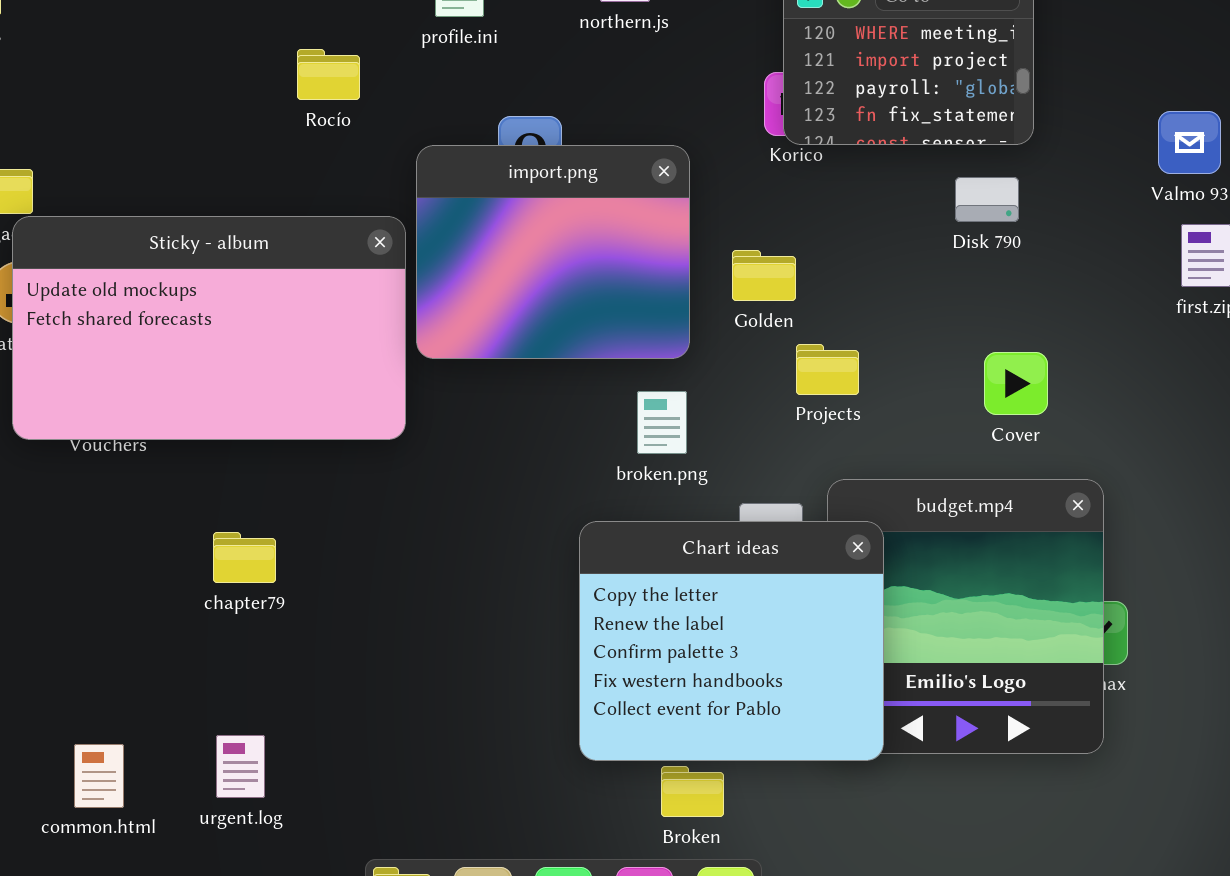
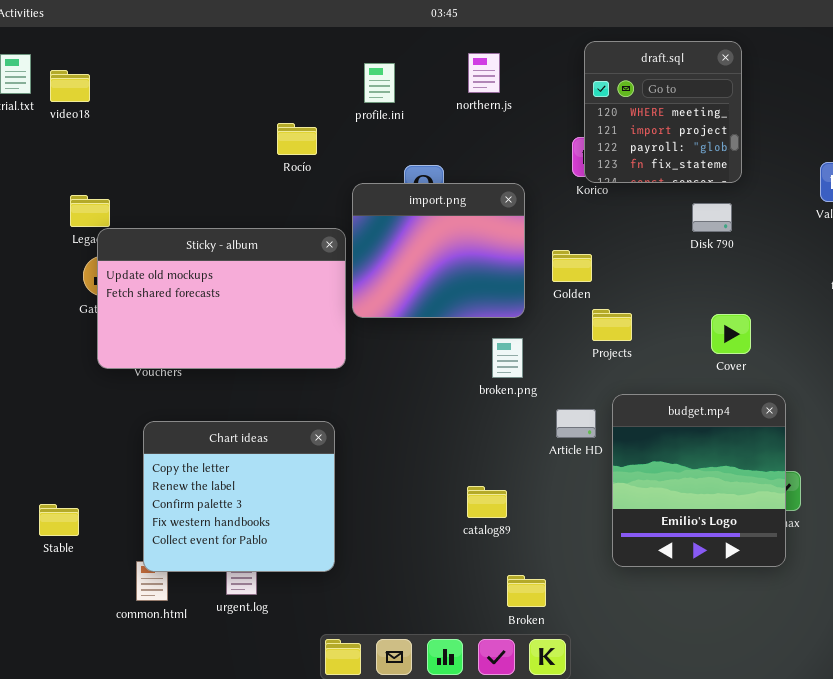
Chart ideas: [579,521,884,761] -> [143,421,335,572], moved

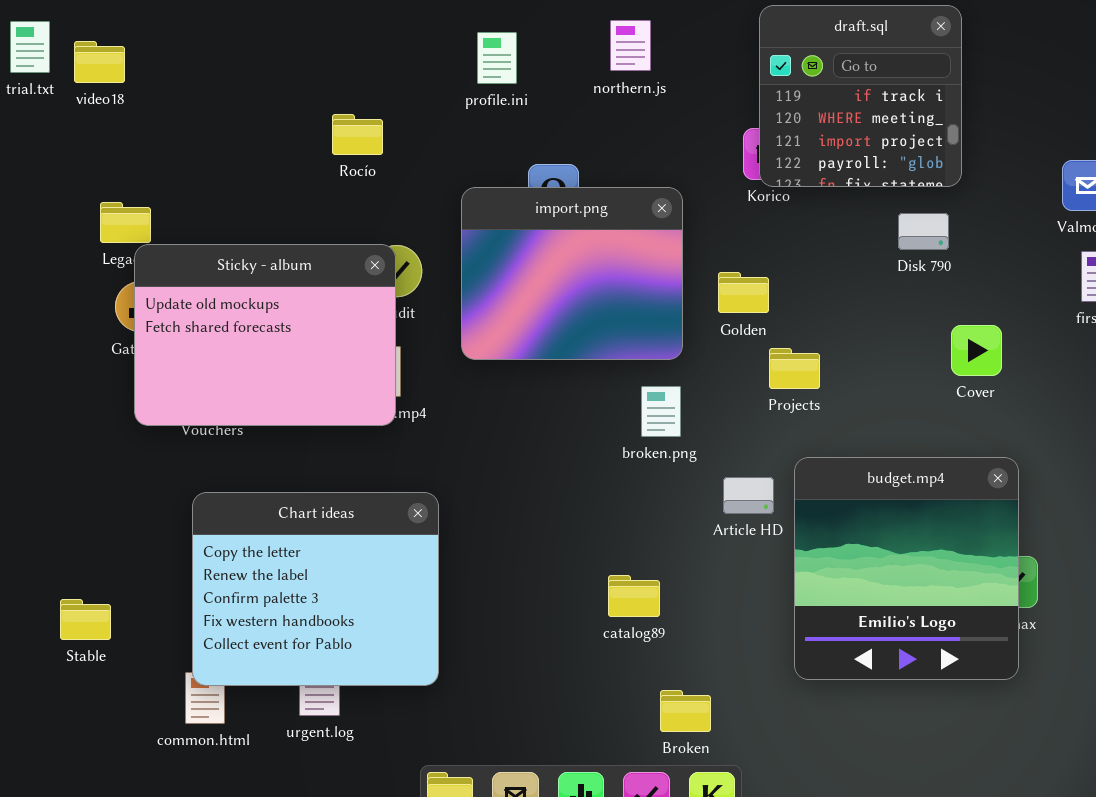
draft.sql: [584,41,742,183] -> [759,5,962,187], scrolled up 1 row
Rocío: [277,123,317,155] -> [332,114,383,155], moved
Sticky - album: [97,228,346,369] -> [134,244,396,426], resized
Cover: [711,314,751,354] -> [951,325,1002,376], moved

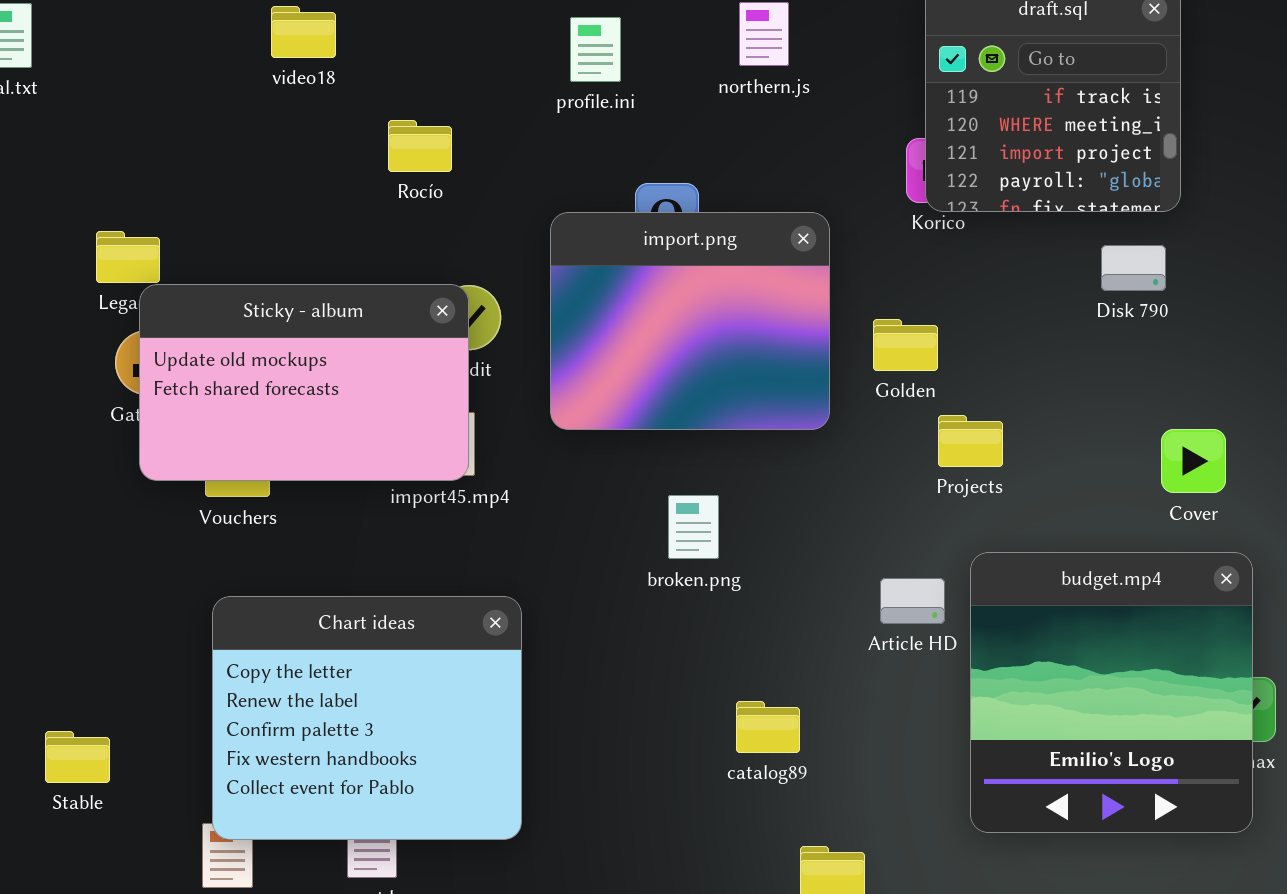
video18: [74,41,125,83] -> [271,6,336,58], moved
Sticky - album: [134,244,396,426] -> [139,284,469,481], resized
Cover: [951,325,1002,376] -> [1161,429,1226,493], moved
broken.png: [641,386,681,437] -> [668,495,719,559], moved

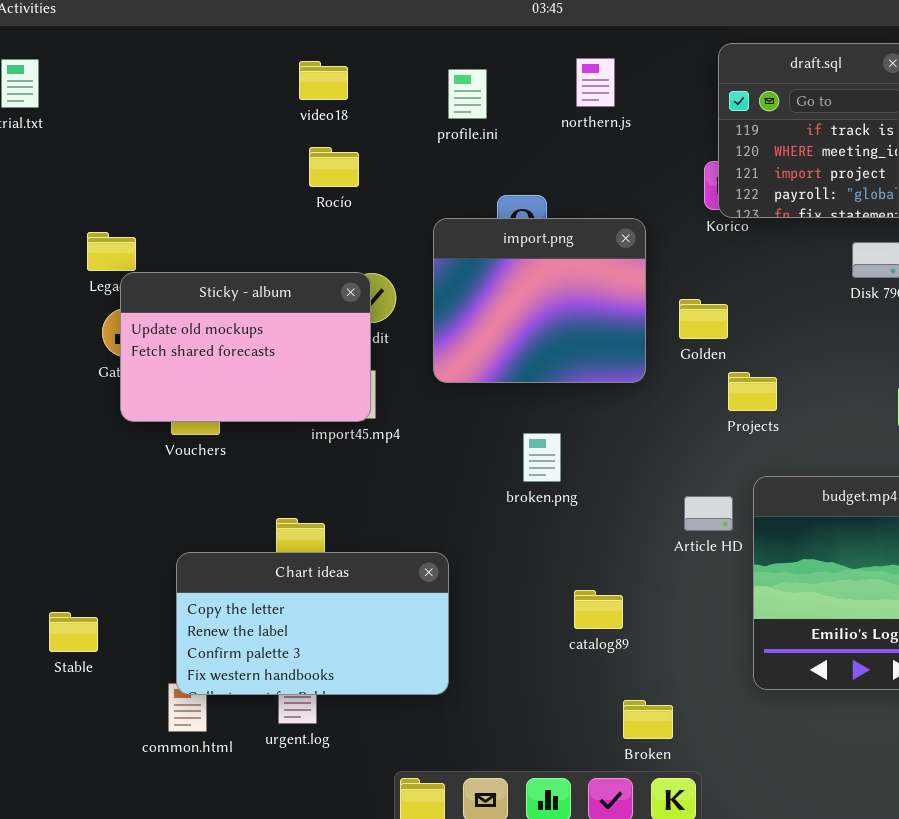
video18: [271,6,336,58] -> [299,61,348,100], moved
Chart ideas: [212,596,522,840] -> [176,552,449,695], resized

